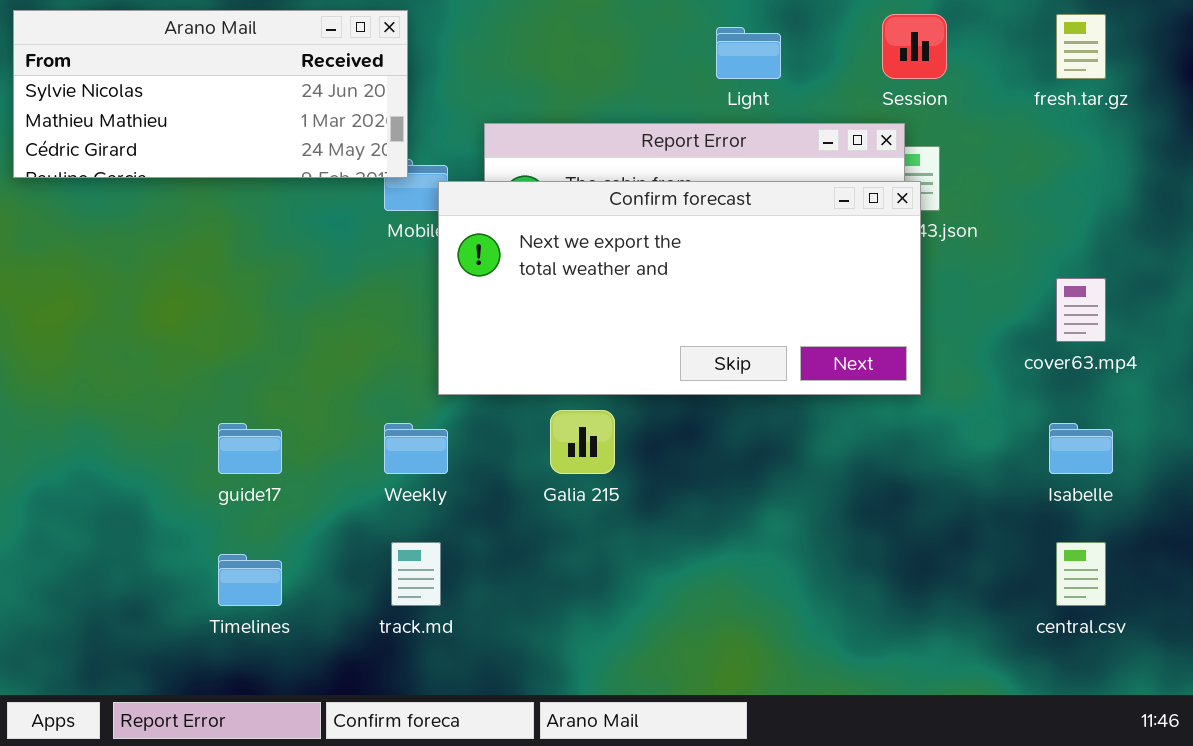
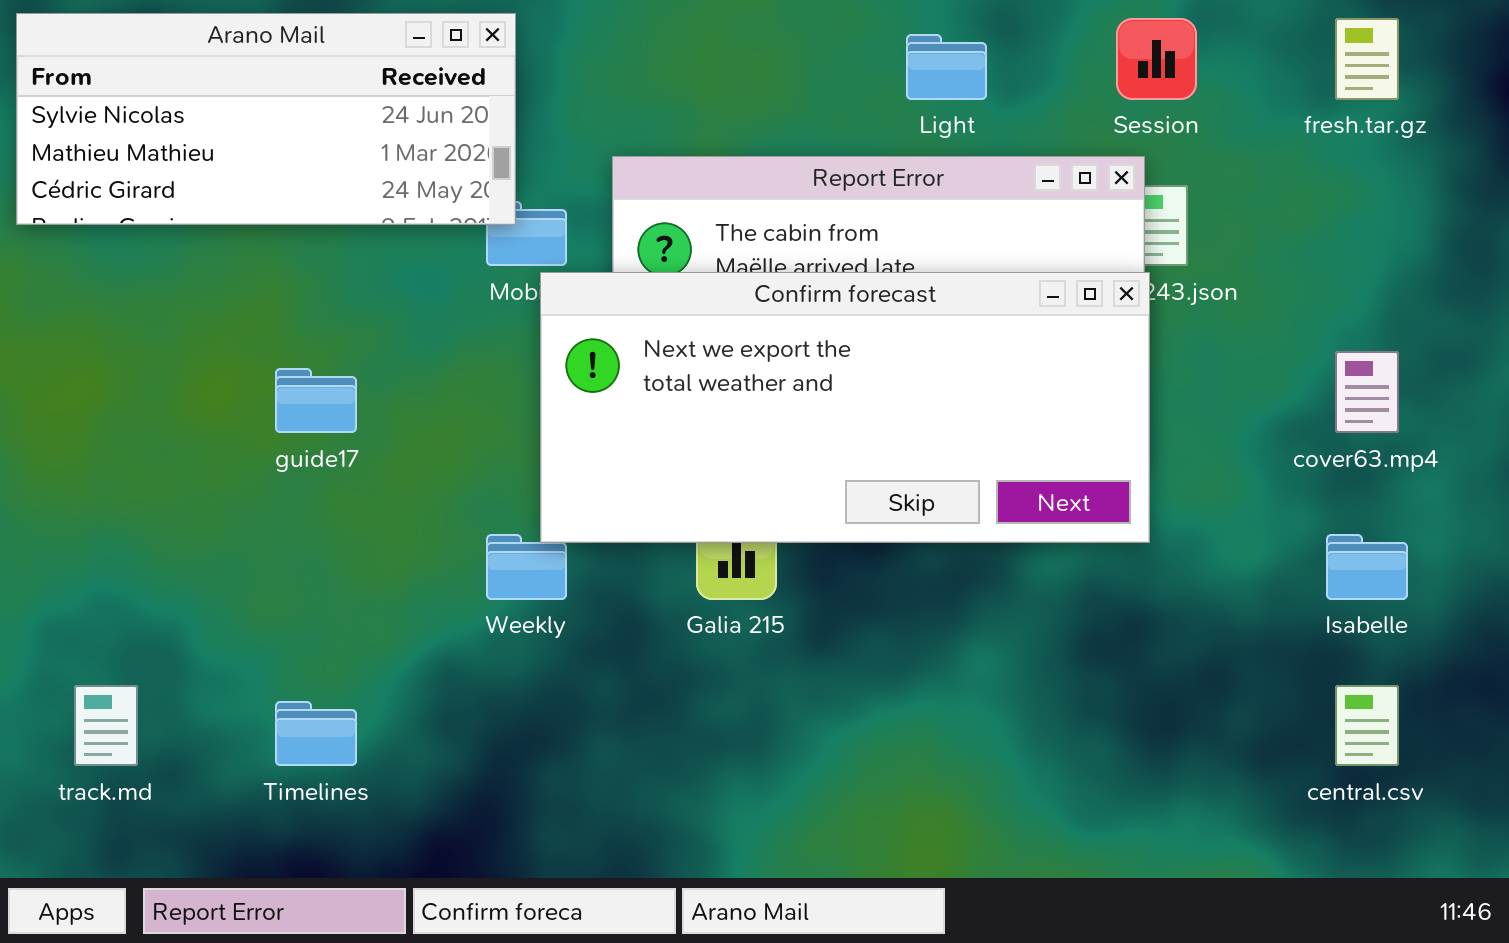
Confirm forecast: [438,181,921,395] -> [540,272,1150,543], moved
guide17: [218,423,282,474] -> [275,368,357,433], moved
track.md: [391,542,441,606] -> [74,685,138,766], moved

